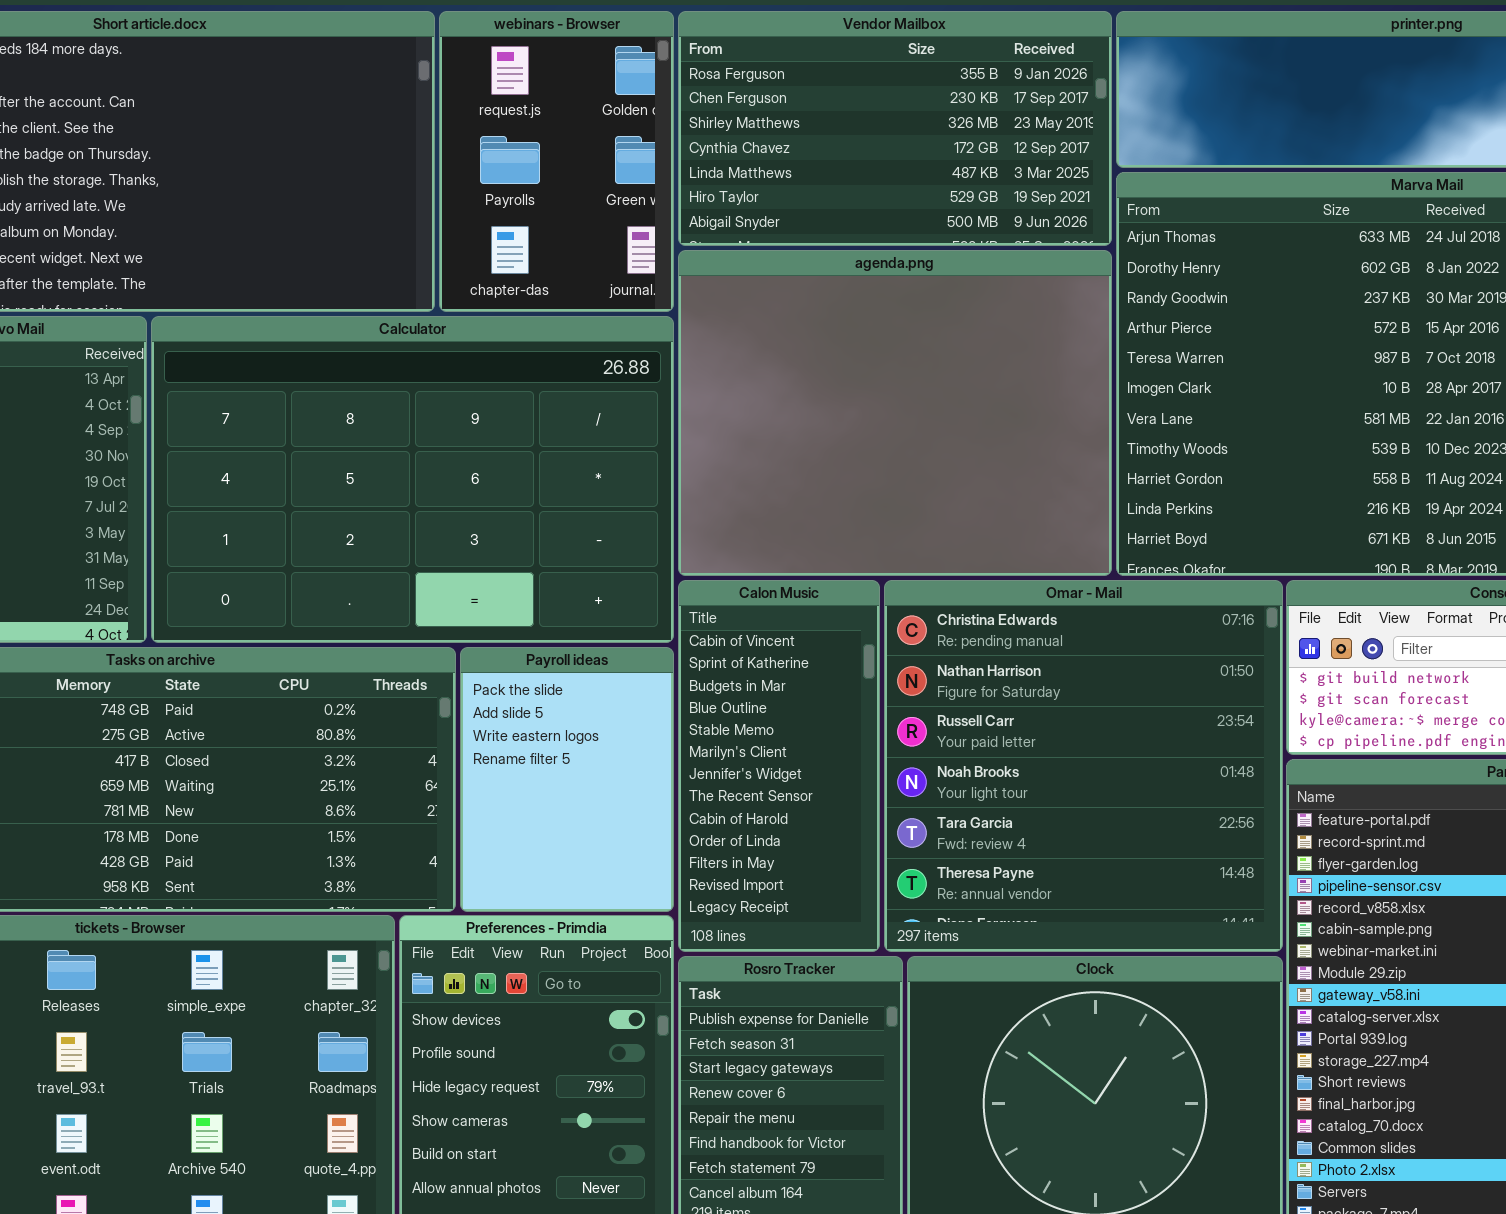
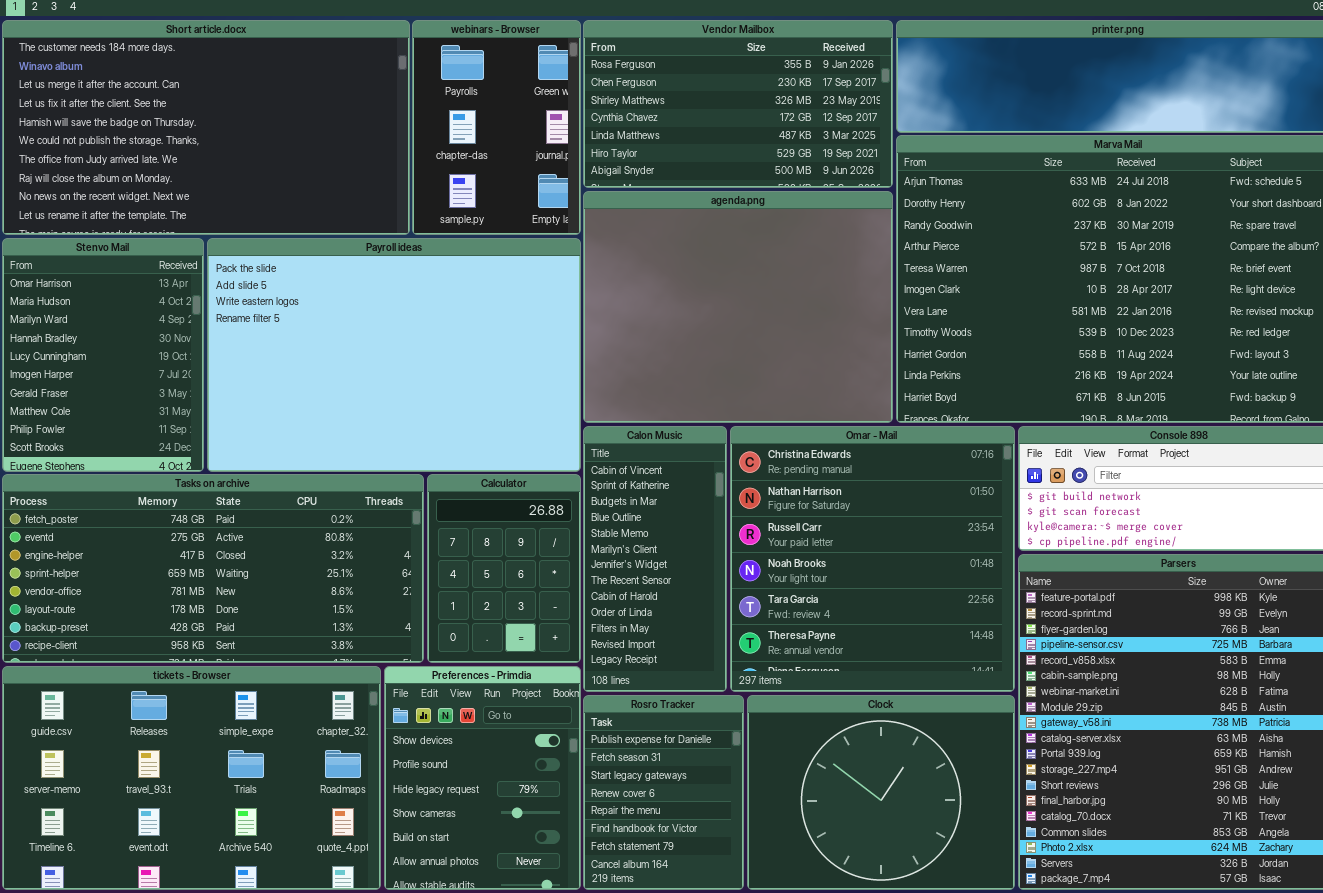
webinars - Browser: [439,11,674,312] -> [412,20,581,235], scrolled down 1 row
Calculator: [151,316,674,643] -> [427,474,581,663], moved, resized
Payroll ideas: [460,647,674,912] -> [207,238,581,472], moved, resized

